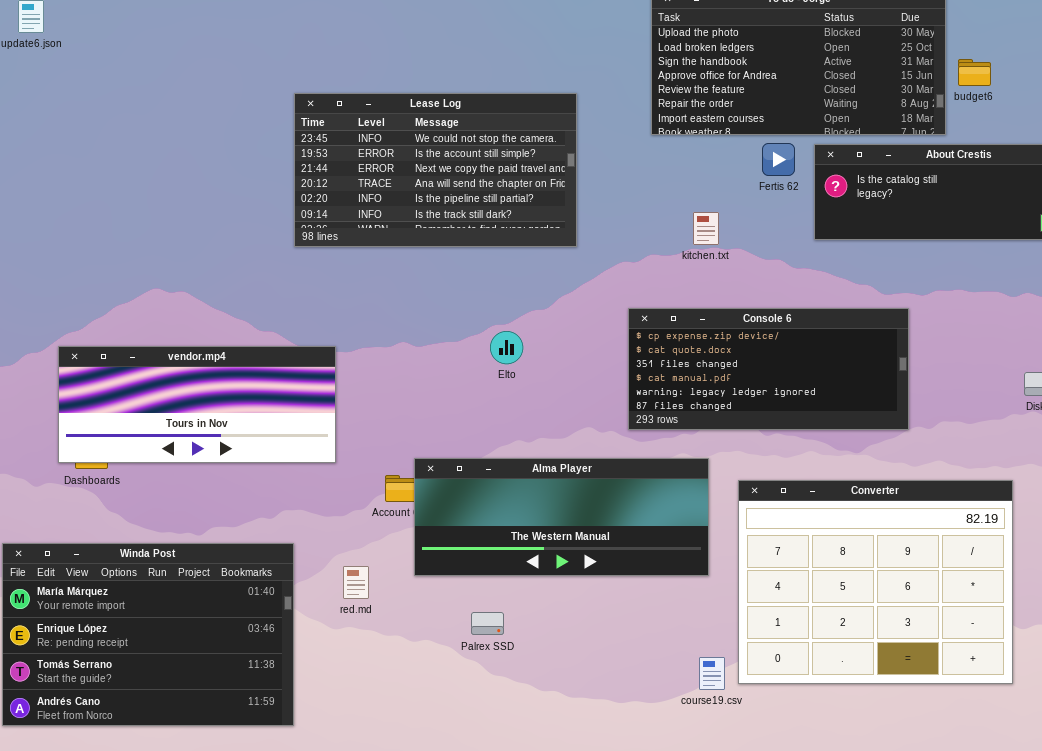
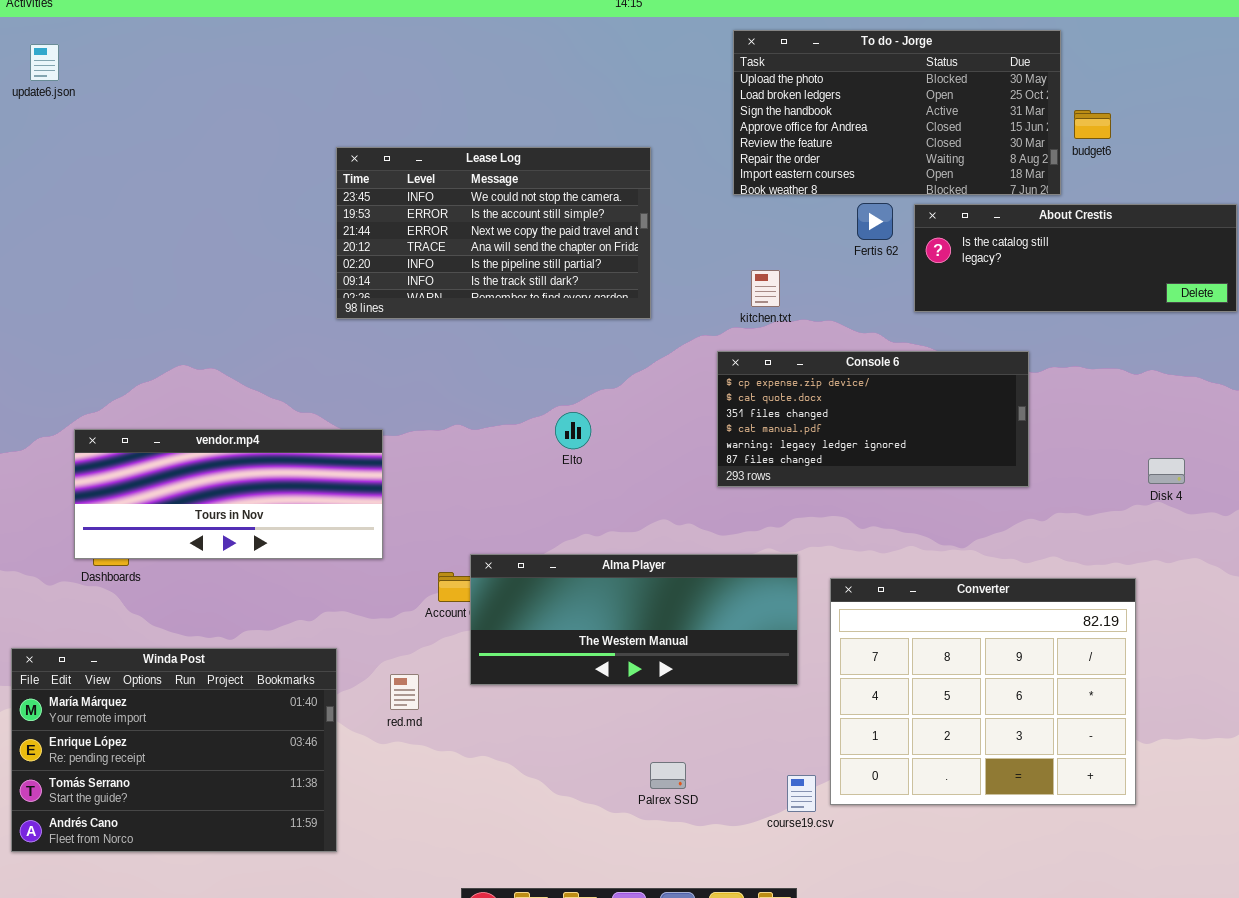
kitchen.txt: [693,212,719,245] -> [751,270,780,307], moved
Console 6: [628,308,909,430] -> [717,351,1029,487], moved
Palrex SSD: [471,612,504,635] -> [650,762,686,789], moved

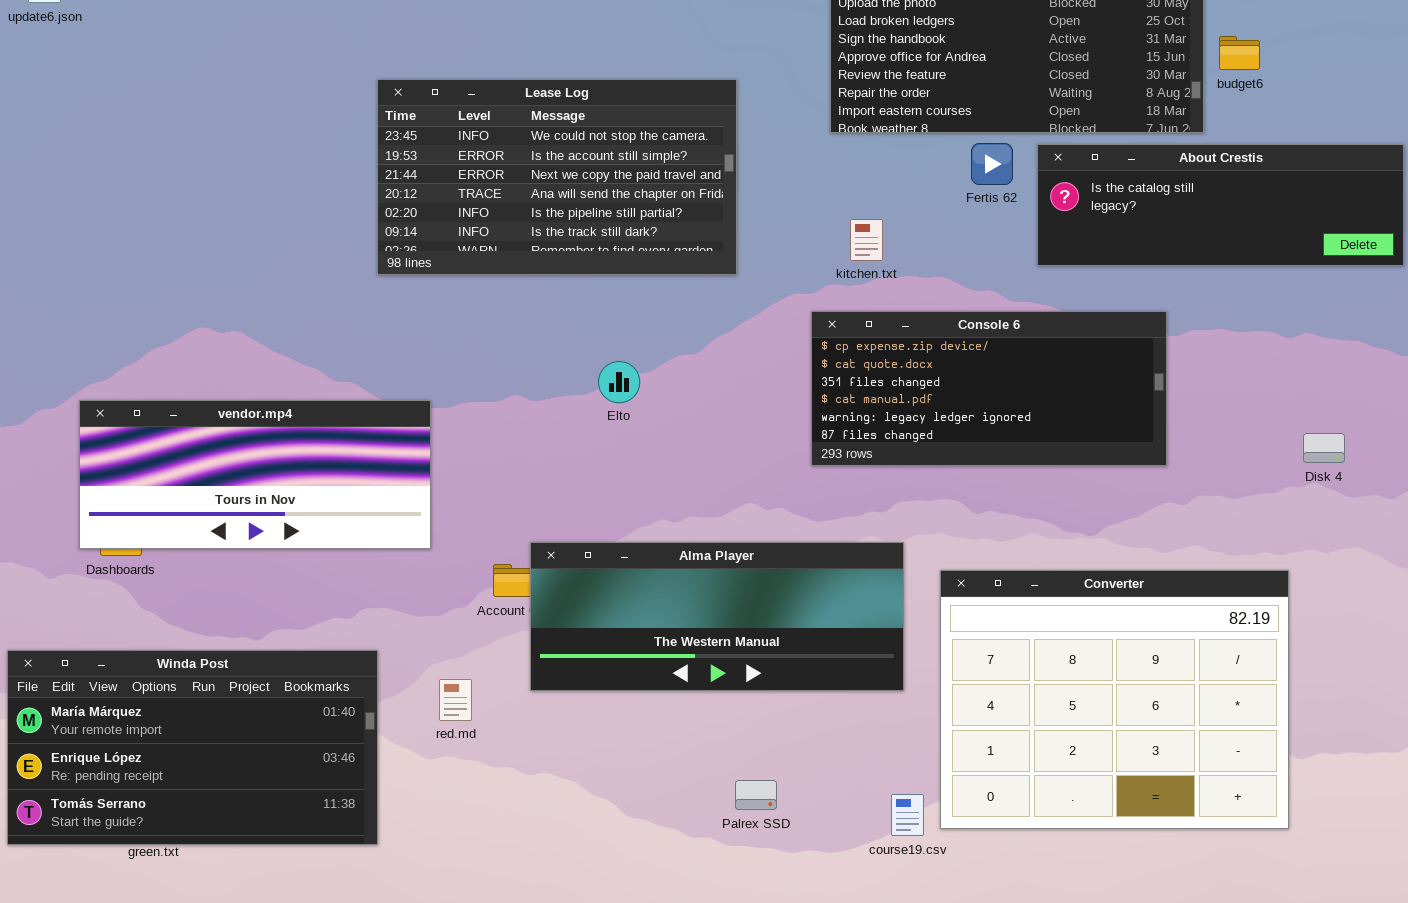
Elto: [555,412,591,449] -> [598,361,640,403], moved
Winda Post: [11,648,337,852] -> [7,650,378,845], resized

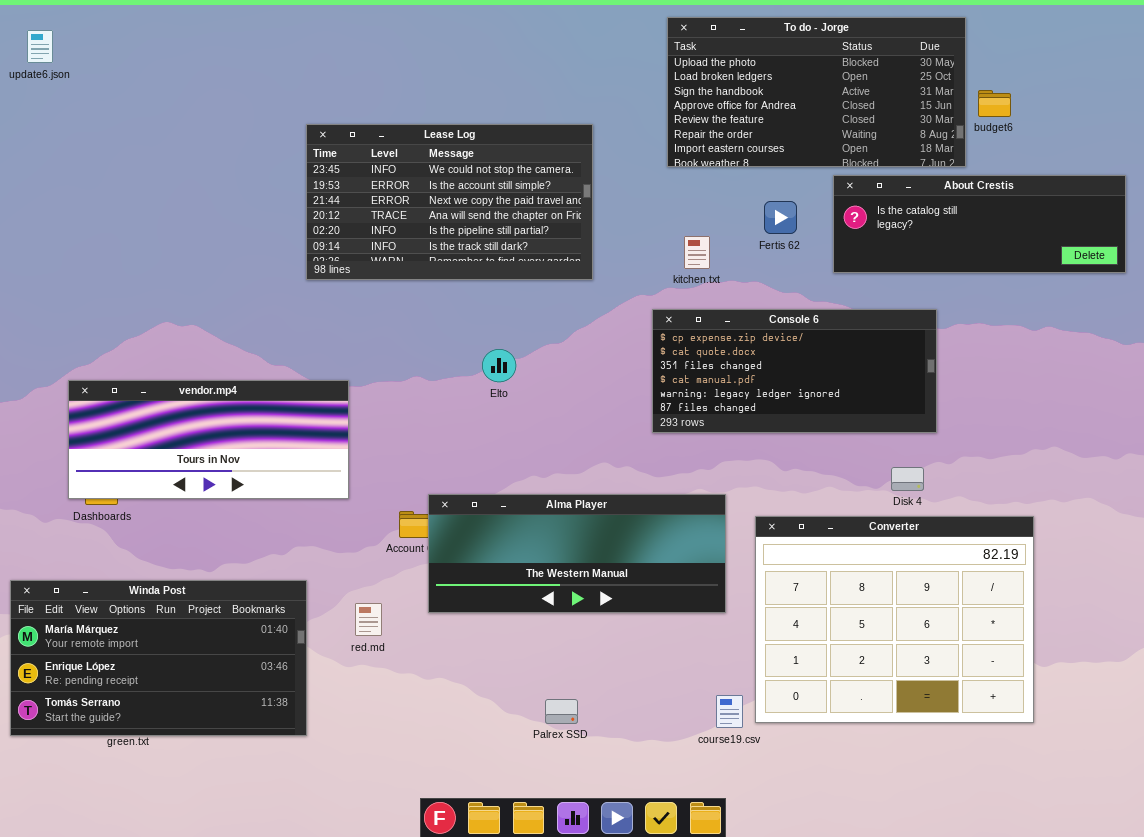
Fertis 62: [971,143,1013,185] -> [764,201,797,234], moved
Disk 4: [1303,433,1345,463] -> [891,467,924,491], moved
Palrex SSD: [735,780,777,810] -> [545,699,578,724], moved

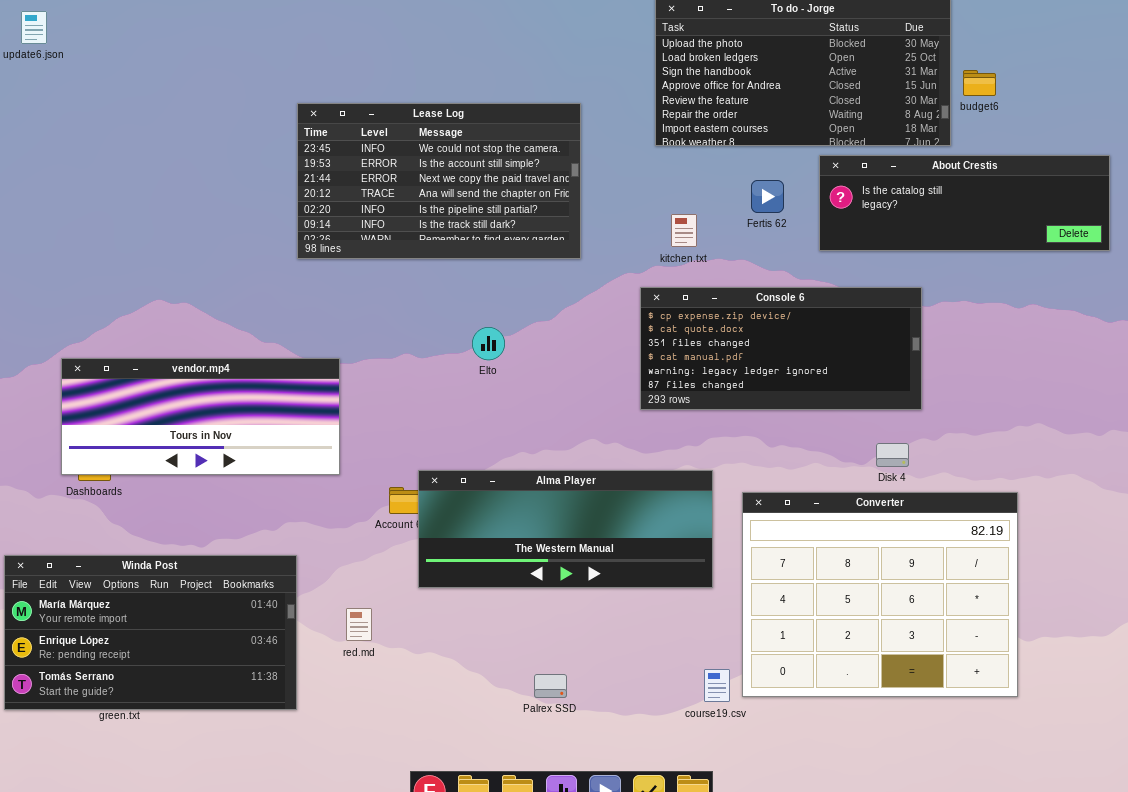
red.md: [355,603,382,636] -> [346,608,372,641], moved

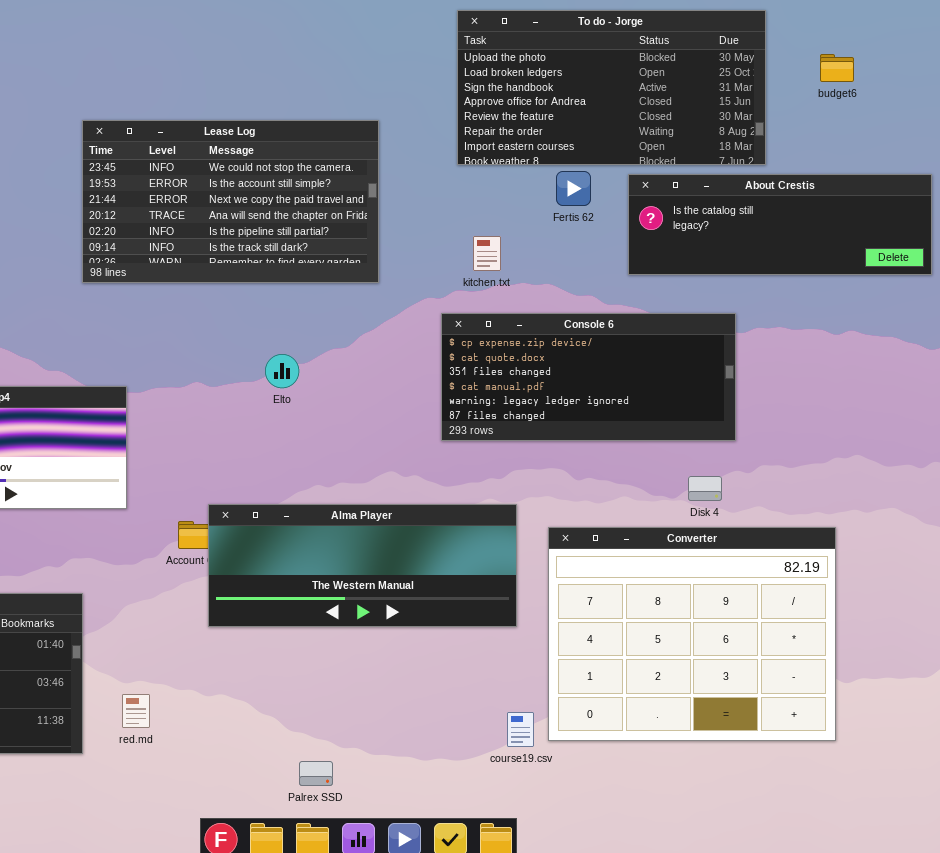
budget6: [963,70,996,96] -> [820,54,854,82], moved
Fertis 62: [751,180,784,213] -> [556,171,591,206], moved
red.md: [346,608,372,641] -> [122,694,150,728], moved
Palrex SSD: [534,674,567,698] -> [299,761,333,786], moved

